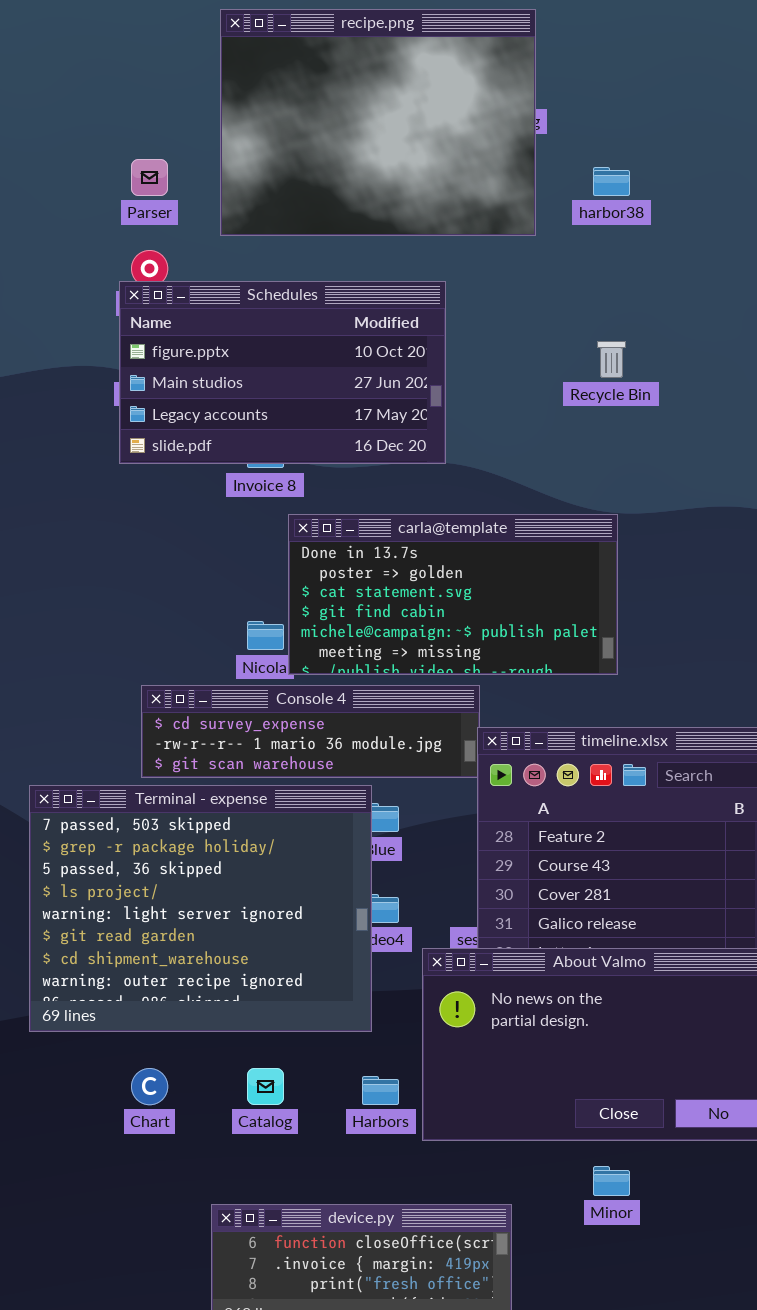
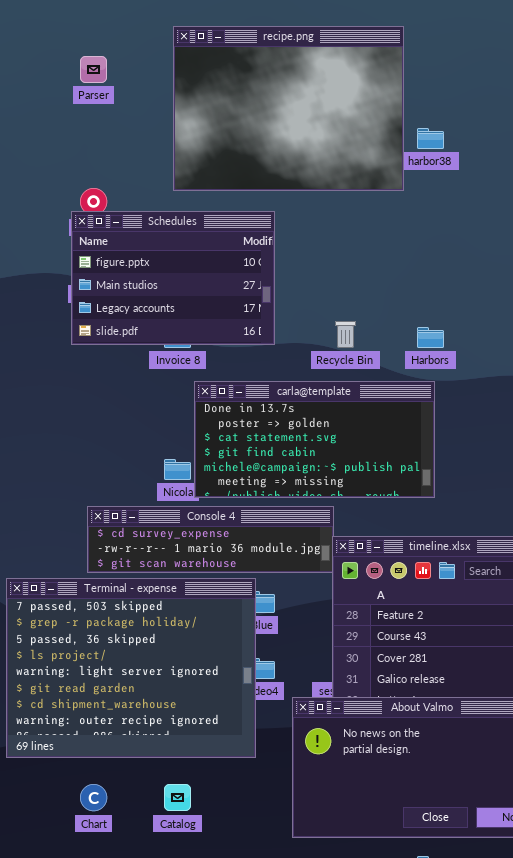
recipe.png: [220,9,536,236] -> [173,26,404,191], moved
Parser: [131,159,168,196] -> [80,56,107,83], moved
Schedules: [119,281,446,464] -> [71,211,275,345], resized
Recycle Bin: [597,341,626,378] -> [335,321,356,348], moved
Harbors: [362,1076,399,1105] -> [417,327,444,348], moved

